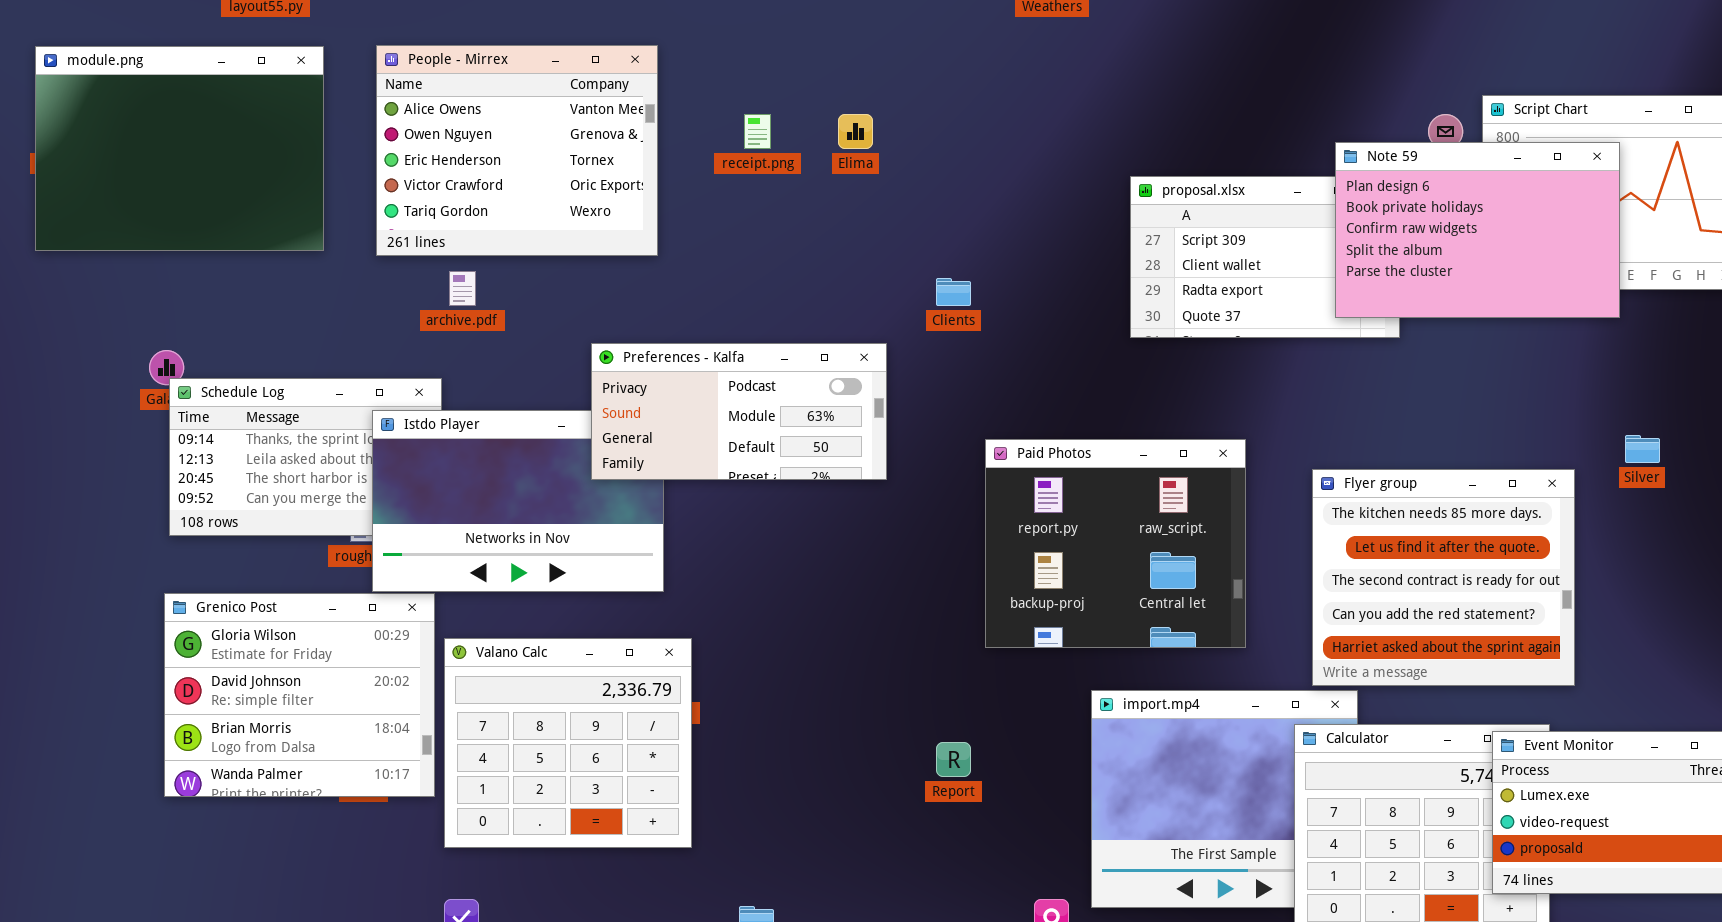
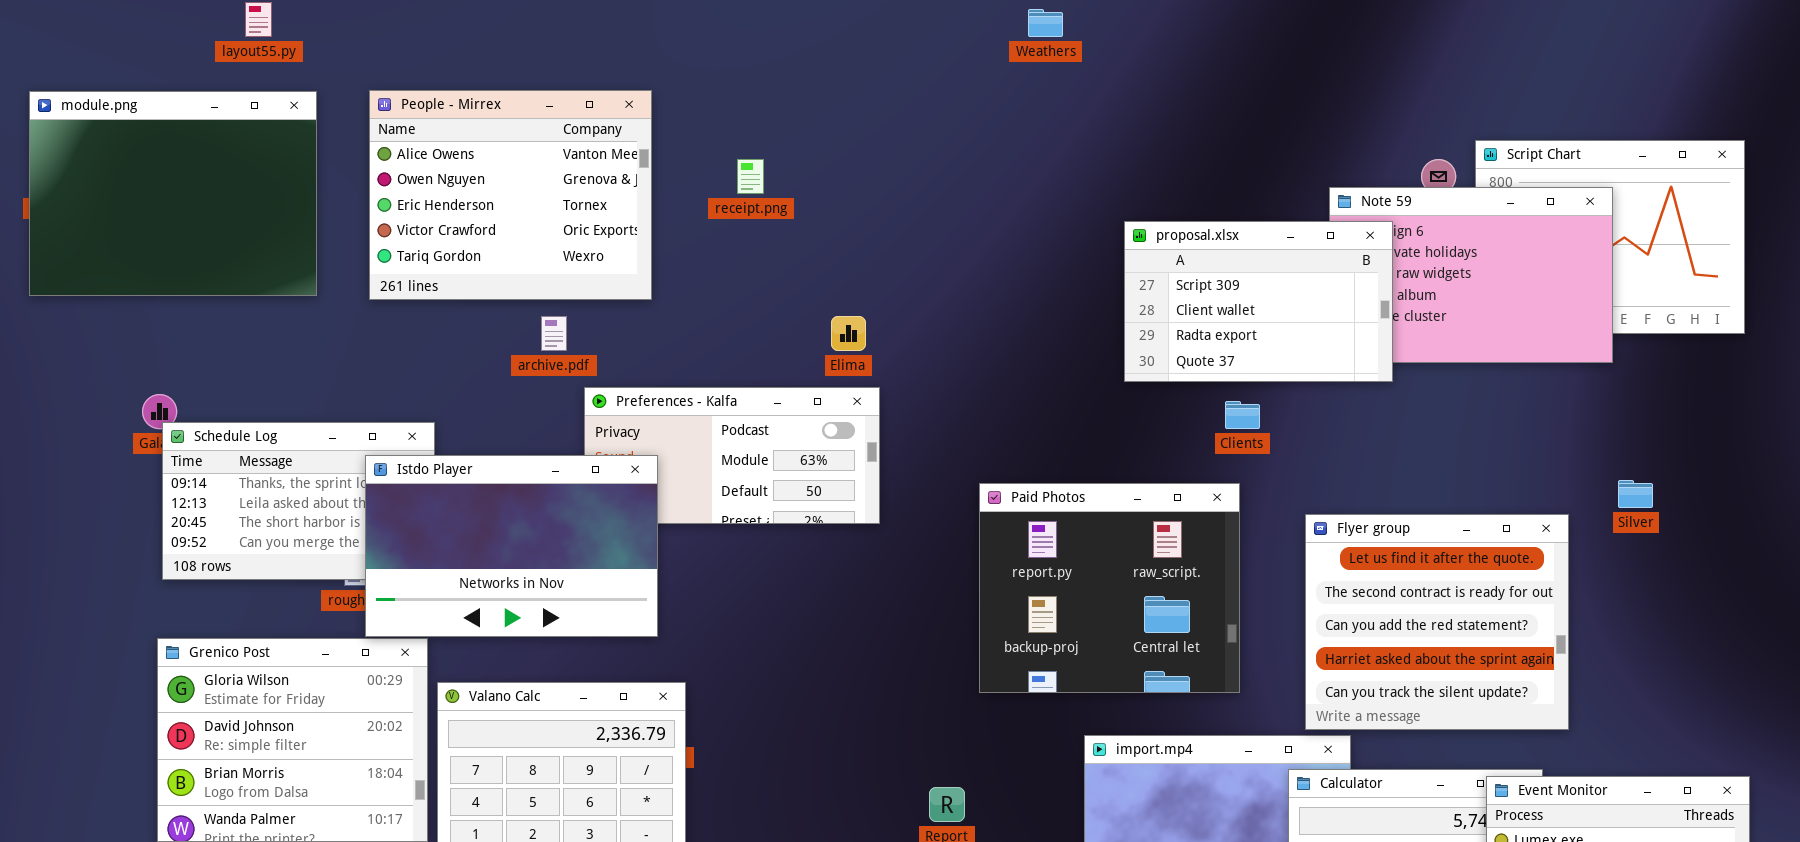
Elima: [838,114,873,149] -> [831,316,866,351], moved
proposal.xlsx: [1130,176,1400,338] -> [1124,221,1393,382], raised
archive.pdf: [449,271,476,306] -> [541,316,567,351], moved
Clients: [936,278,971,306] -> [1225,401,1260,429], moved
Istdo Player: [372,410,664,592] -> [365,455,658,637], raised
Flyer group: [1312,469,1575,686] -> [1305,514,1569,730], scrolled down 1 row

